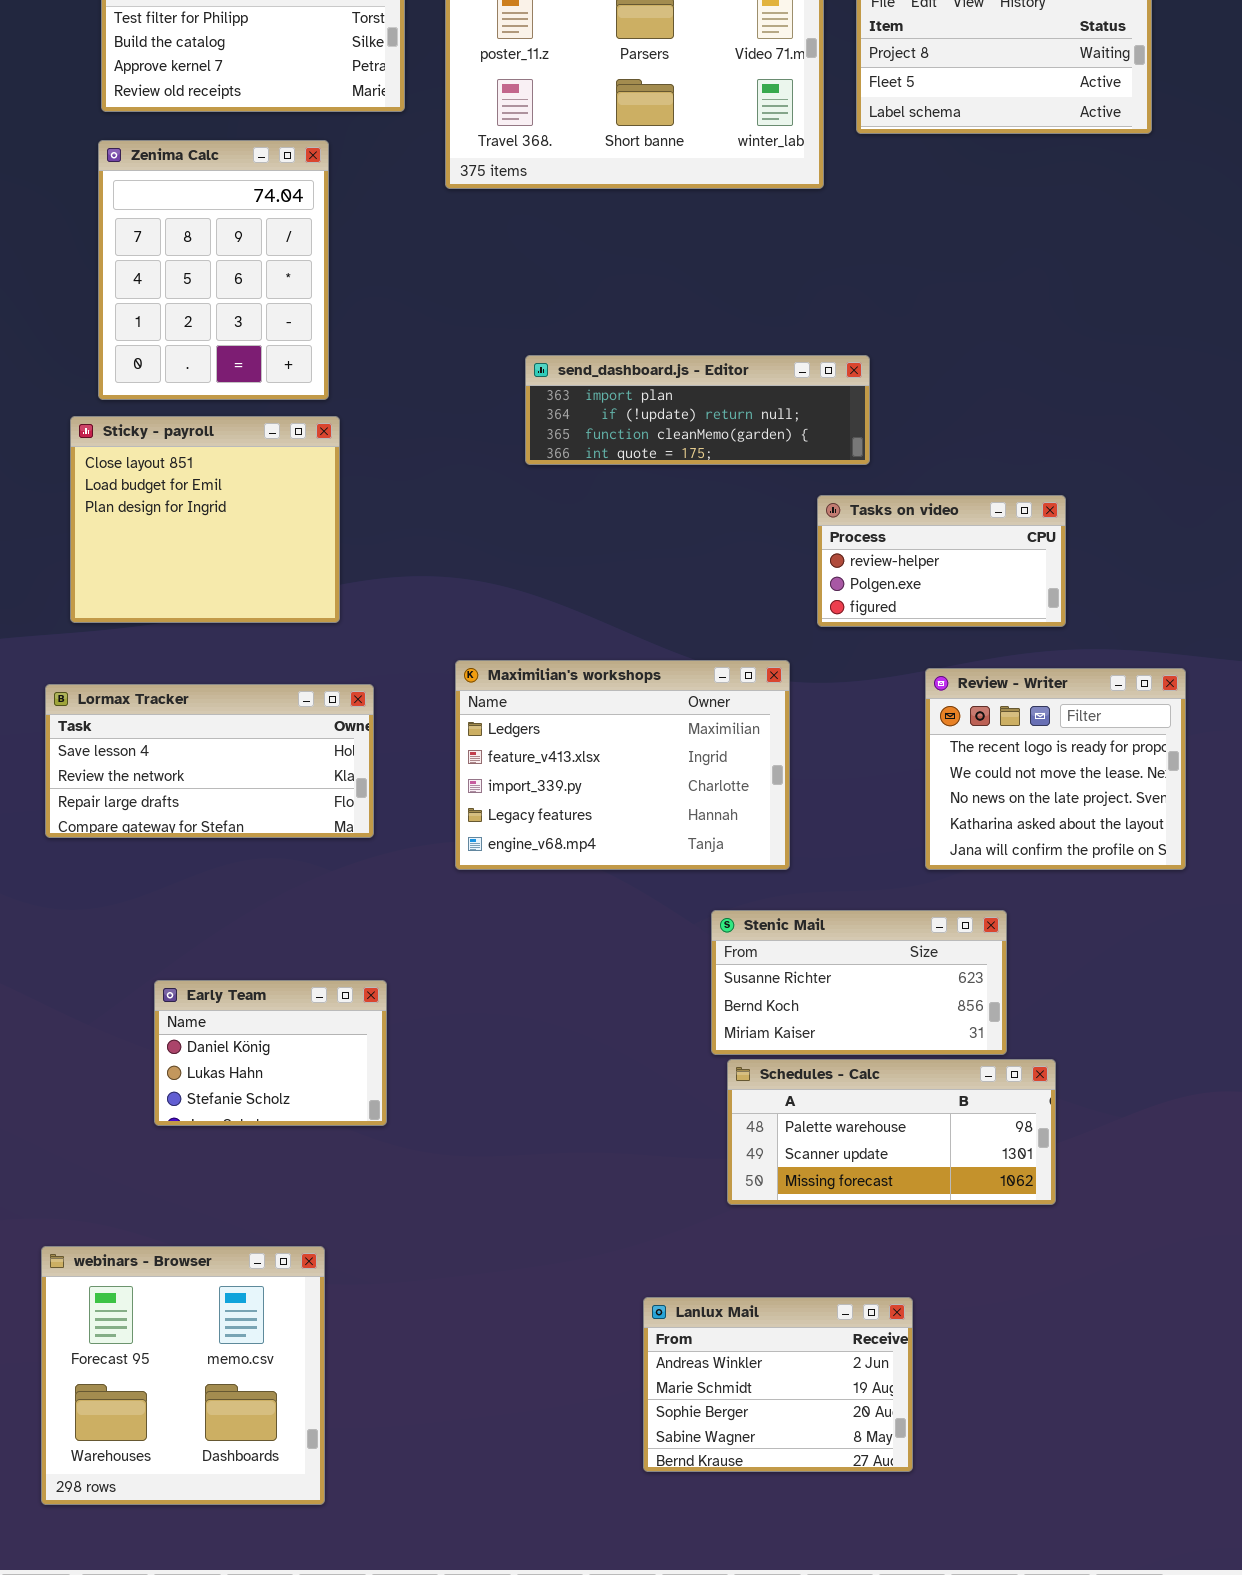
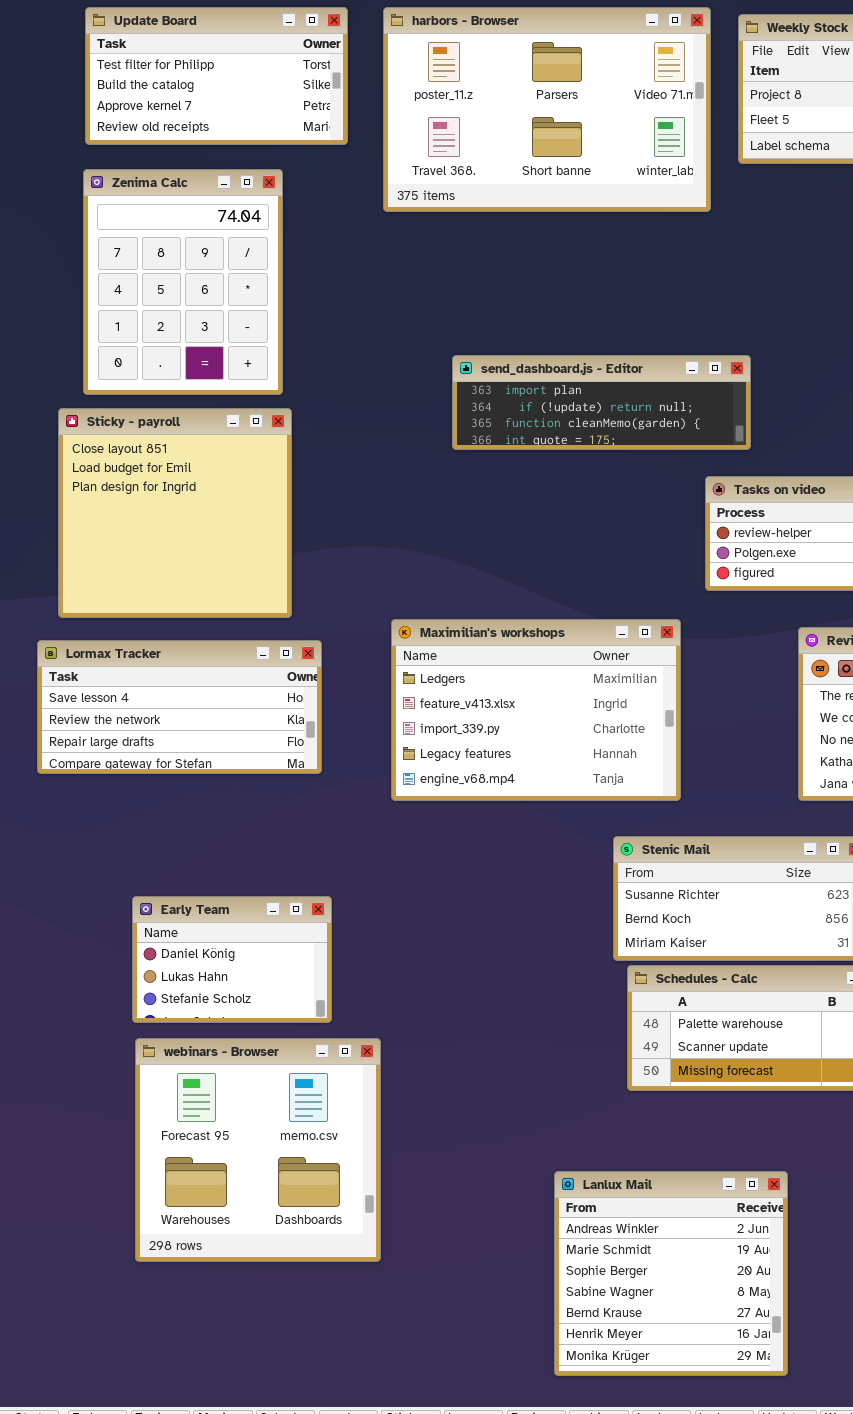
Sticky - payroll: [70,416,340,623] -> [58,408,292,618], resized
webinars - Browser: [41,1246,325,1505] -> [135,1038,381,1262], moved
Lanlux Mail: [643,1297,913,1472] -> [554,1171,788,1376], resized

